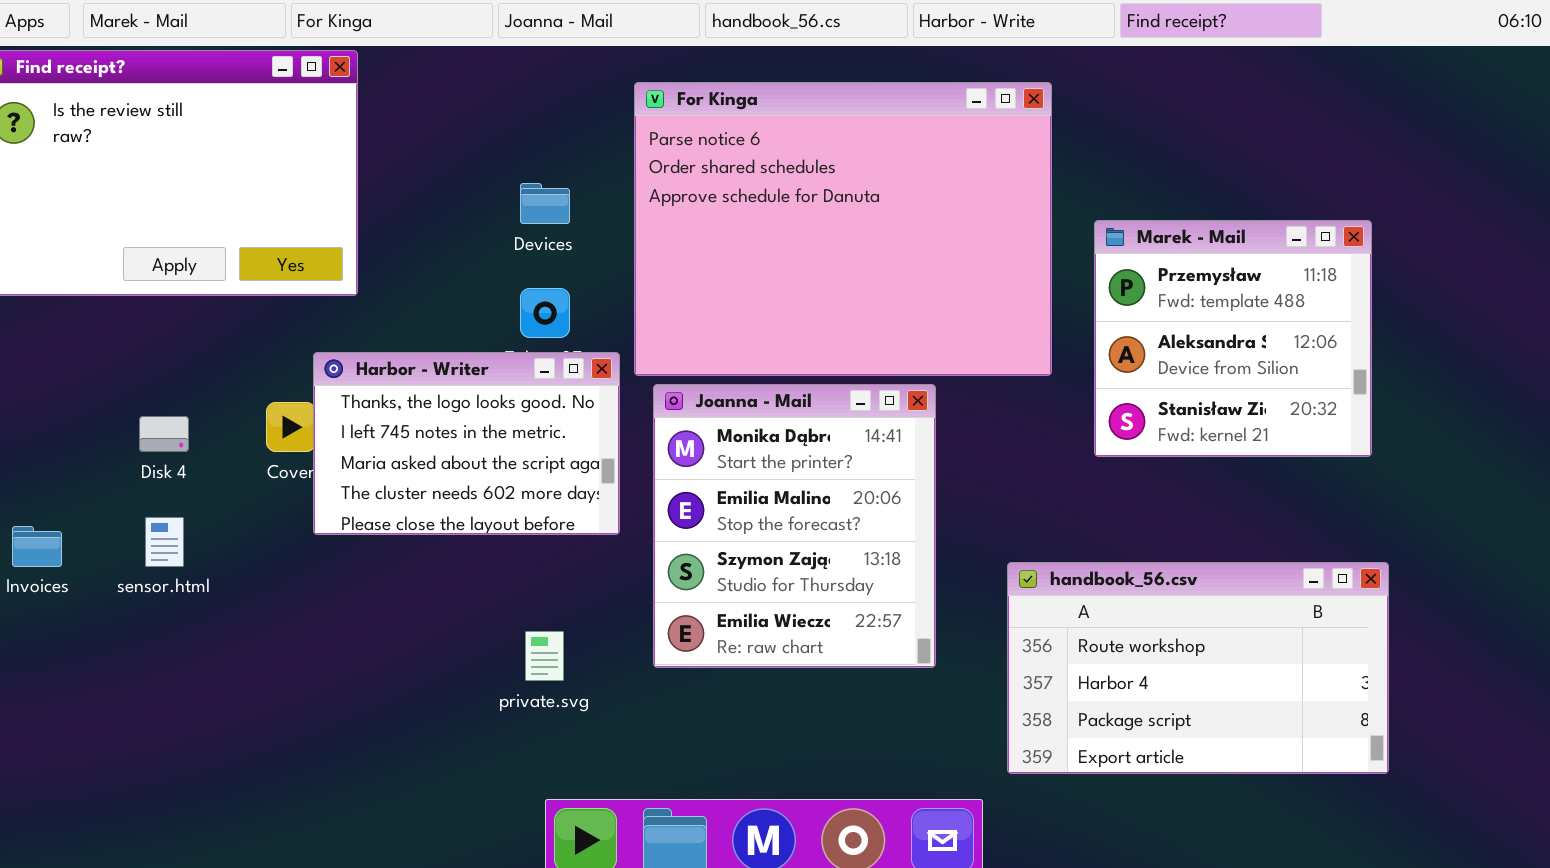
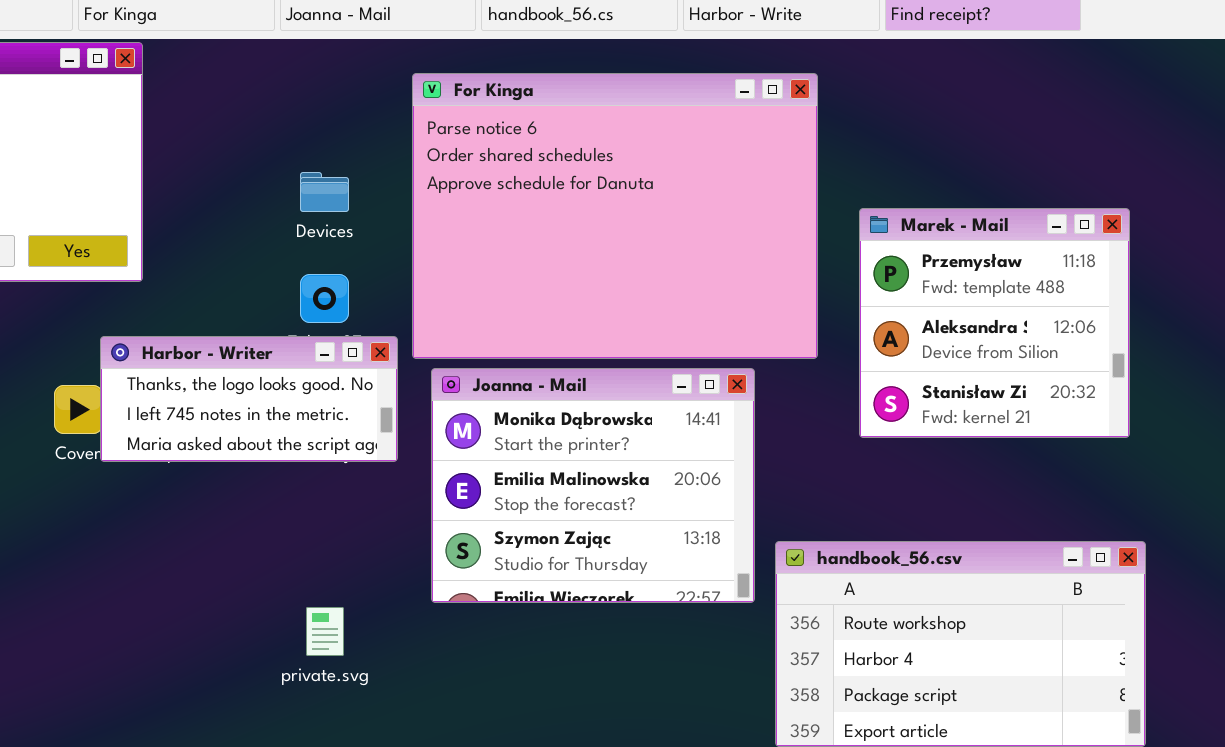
Harbor - Writer: [313,352,620,535] -> [100,336,398,462], resized
Joanna - Mail: [653,384,936,668] -> [431,368,755,603], resized

